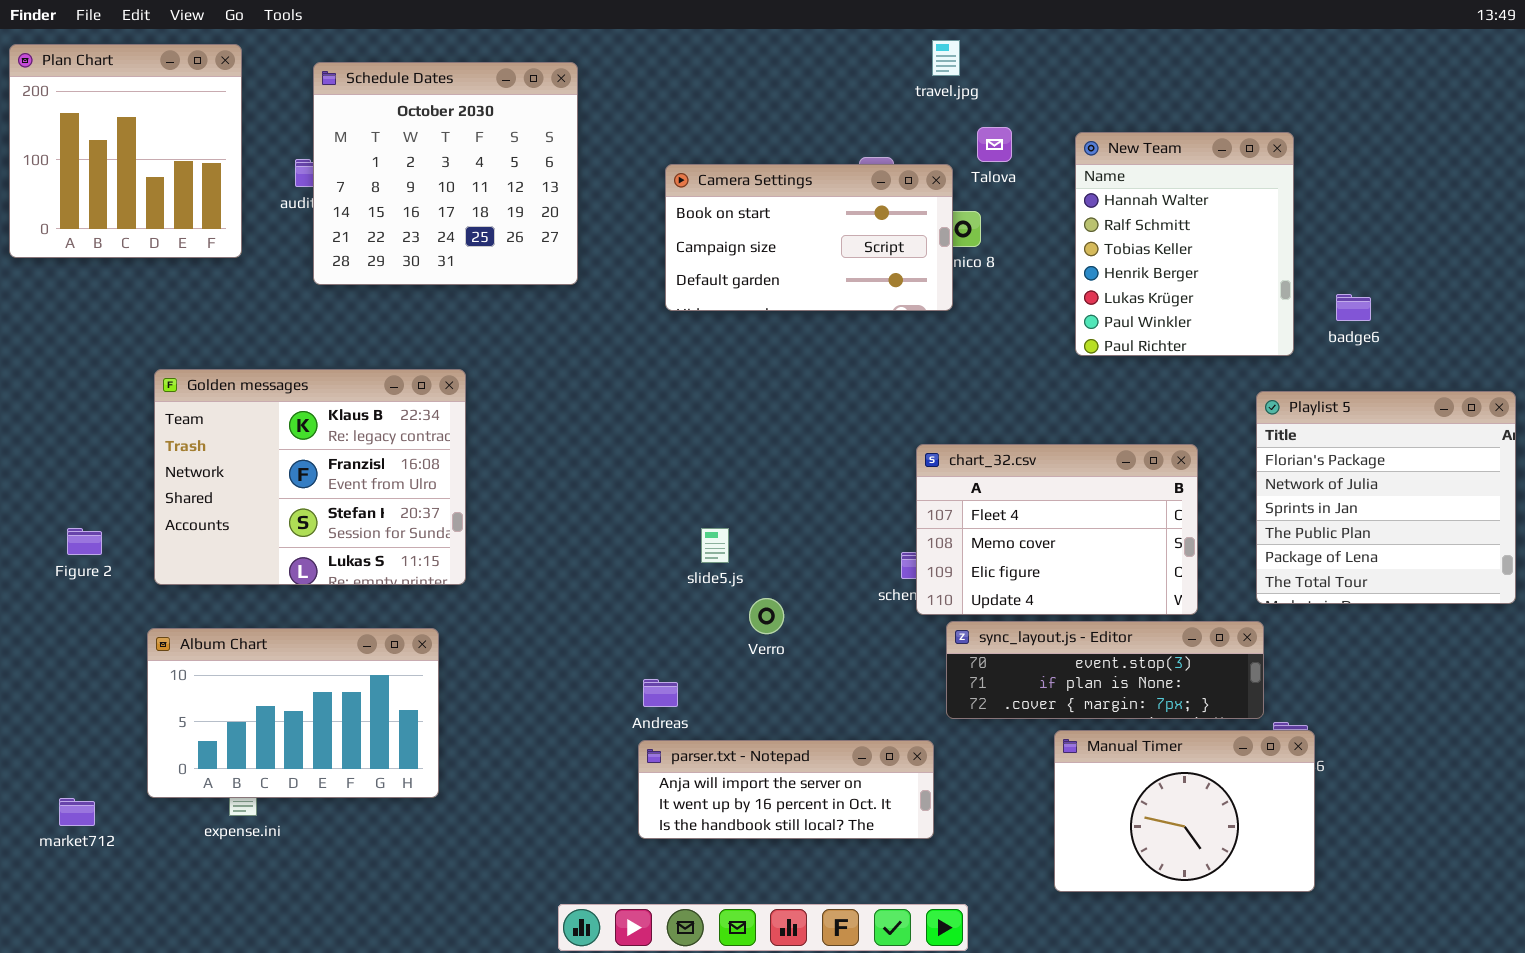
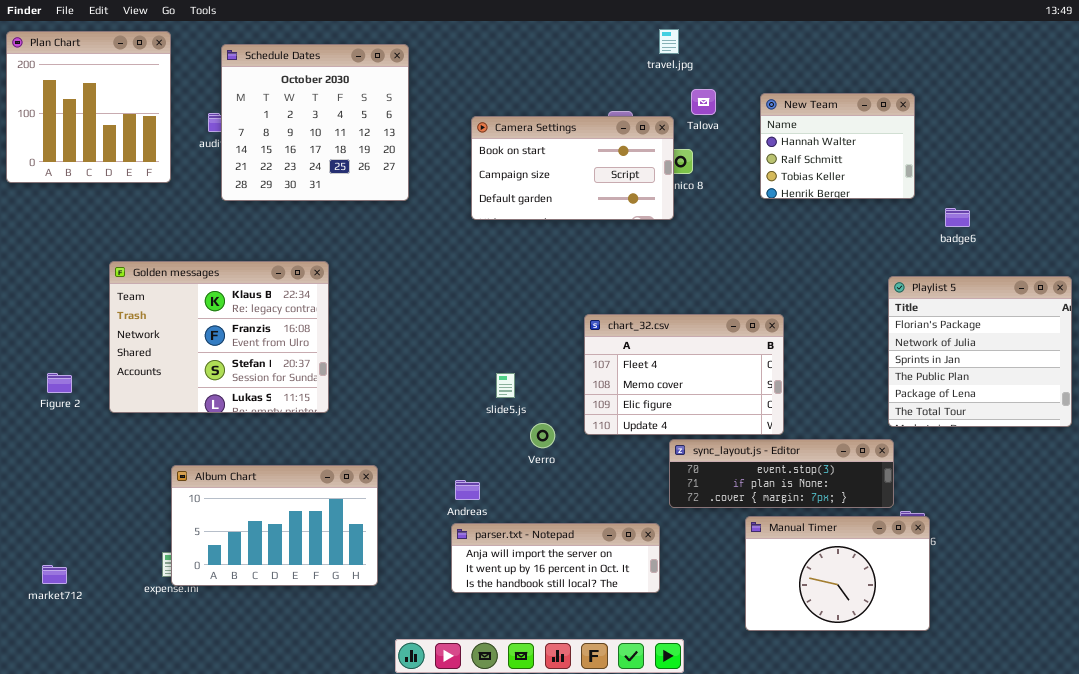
New Team: [1075,132,1294,356] -> [760,93,915,199], resized
chart_32.csv: [916,444,1198,615] -> [584,314,784,435], moved
Album Chart: [147,628,439,798] -> [171,465,378,586], moved

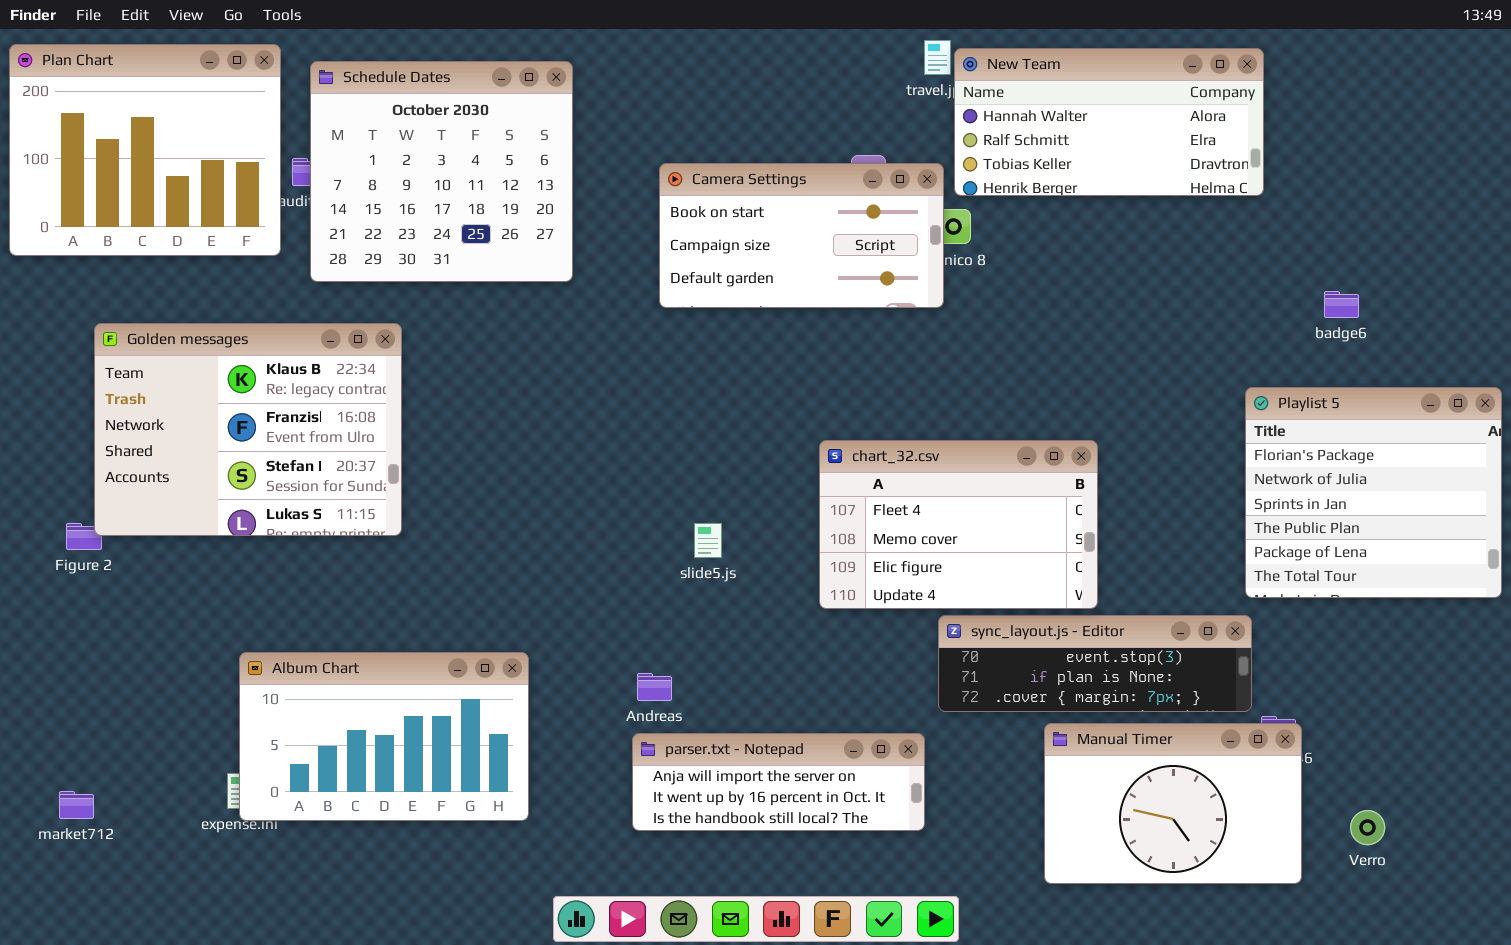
Plan Chart: [6,31,171,183] -> [9,44,281,256], resized
New Team: [760,93,915,199] -> [954,48,1264,196], moved, resized
Golden messages: [109,261,329,413] -> [94,323,402,536], moved
Verro: [530,423,555,448] -> [1350,810,1385,845], moved

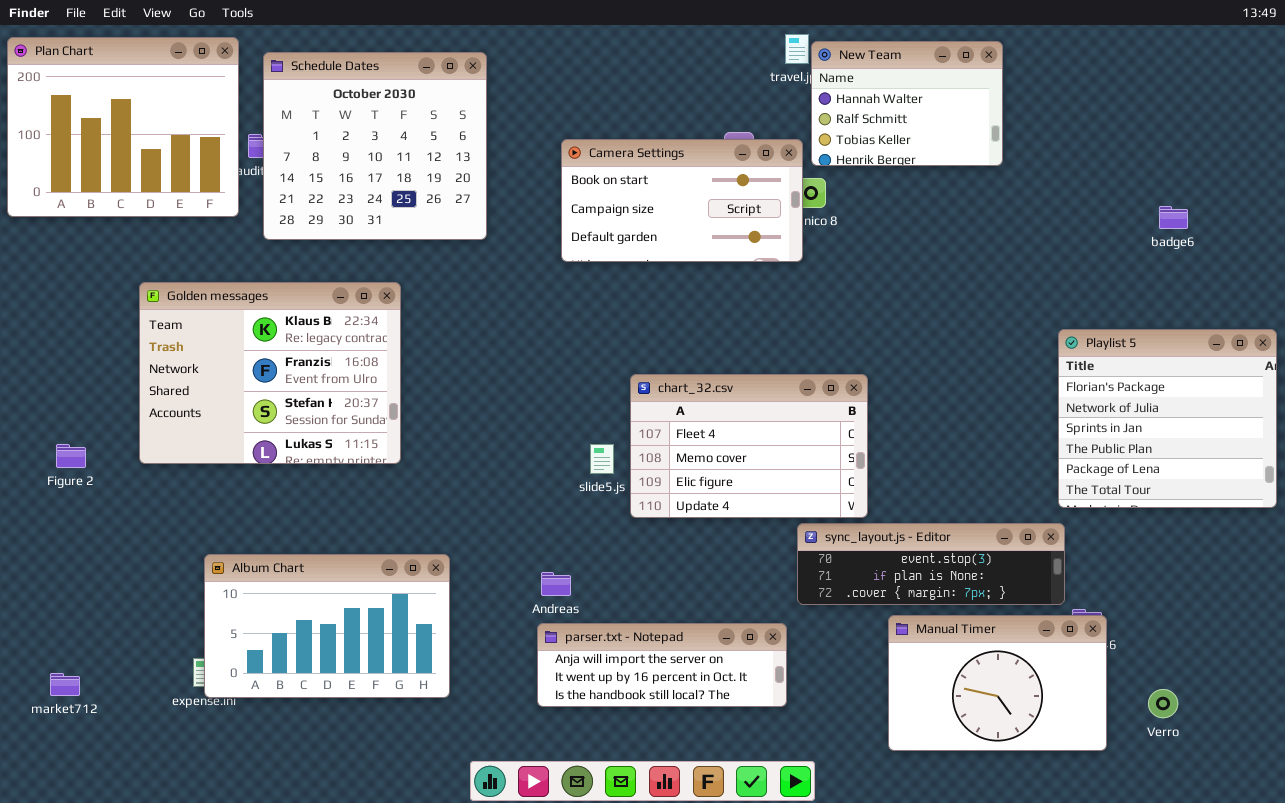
New Team: [954,48,1264,196] -> [811,41,1003,166], resized
badge6: [1324,291,1359,318] -> [1159,206,1188,229], moved
Golden messages: [94,323,402,536] -> [139,282,401,464], moved
chart_32.csv: [819,440,1098,609] -> [630,374,868,518], moved

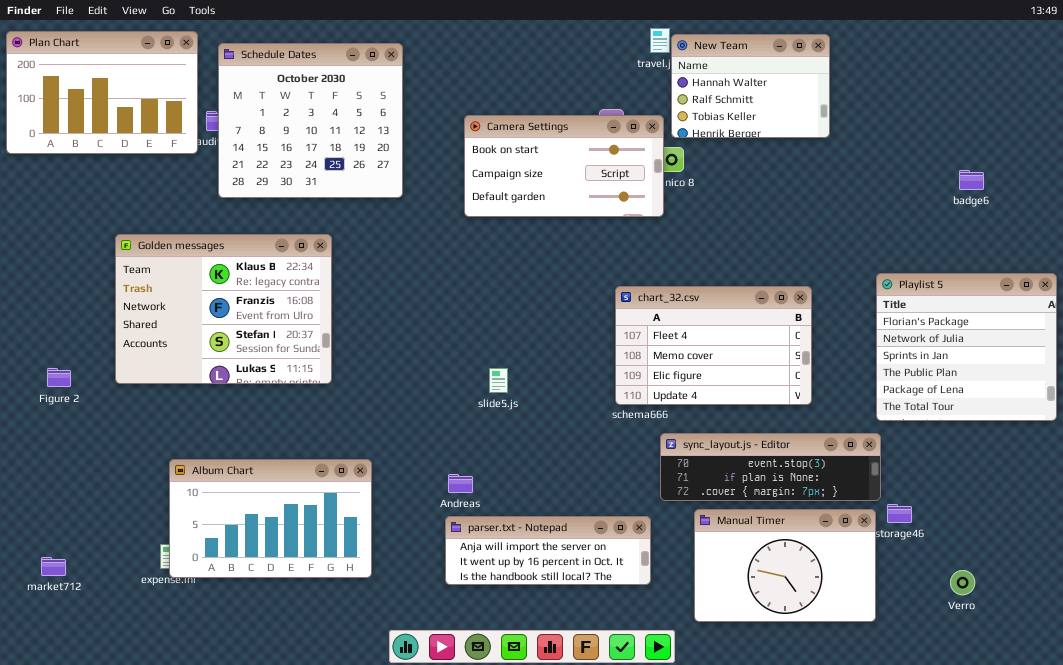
Plan Chart: [7,37,239,217] -> [6,31,198,154], resized
chart_32.csv: [630,374,868,518] -> [615,286,812,405], moved
Manual Timer: [888,615,1107,751] -> [694,509,876,622], moved

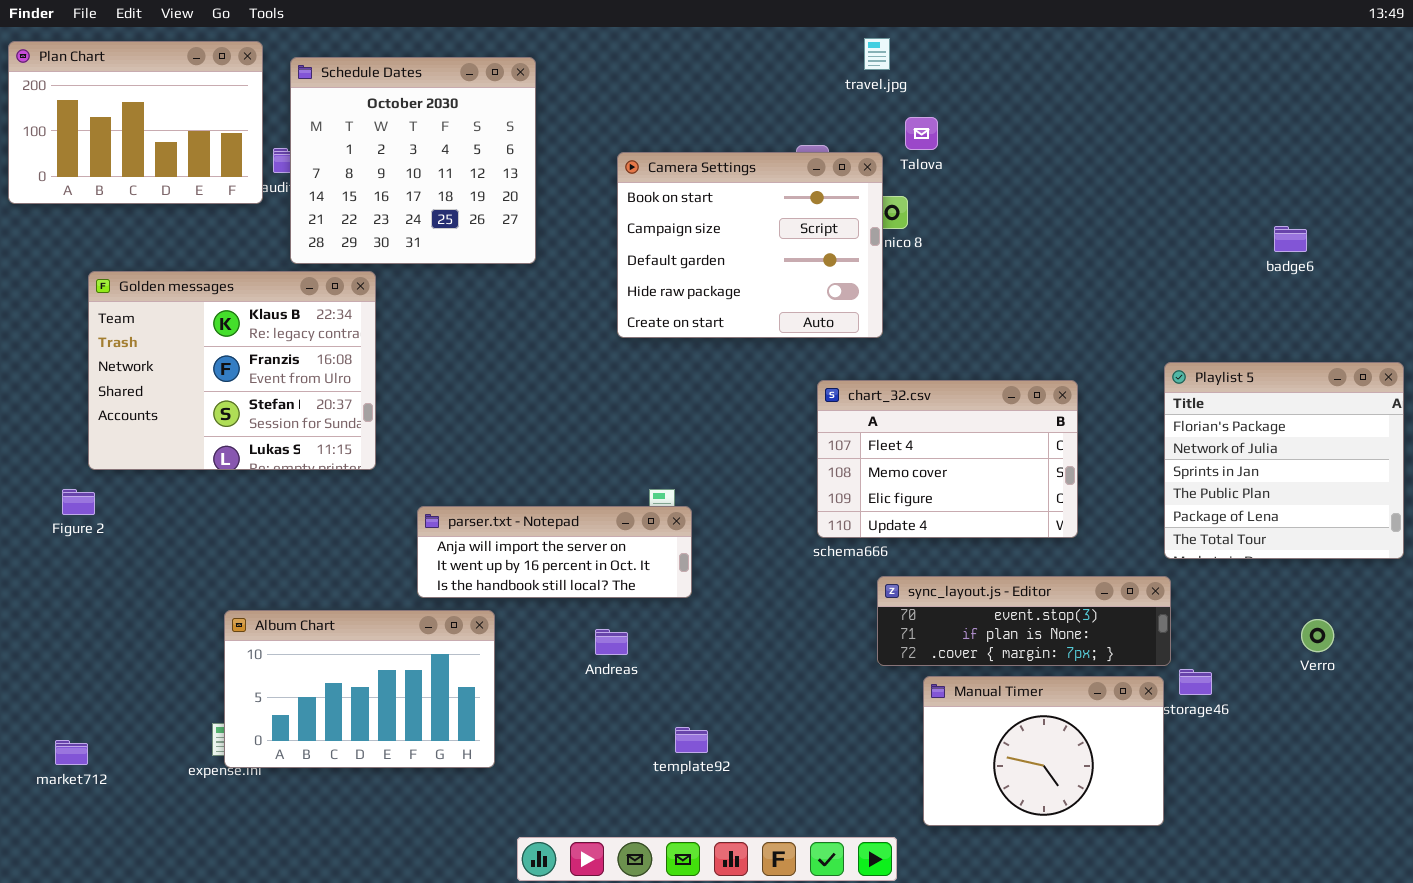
New Team: [671,34,830,138] -> none, closed
Camera Settings: [464,115,664,217] -> [617,152,883,338], resized
Golden messages: [115,234,332,384] -> [88,271,376,470], moved
parser.txt - Notepad: [445,516,651,585] -> [417,506,692,598], moved
Verro: [950,570,975,595] -> [1301,619,1334,652], moved

